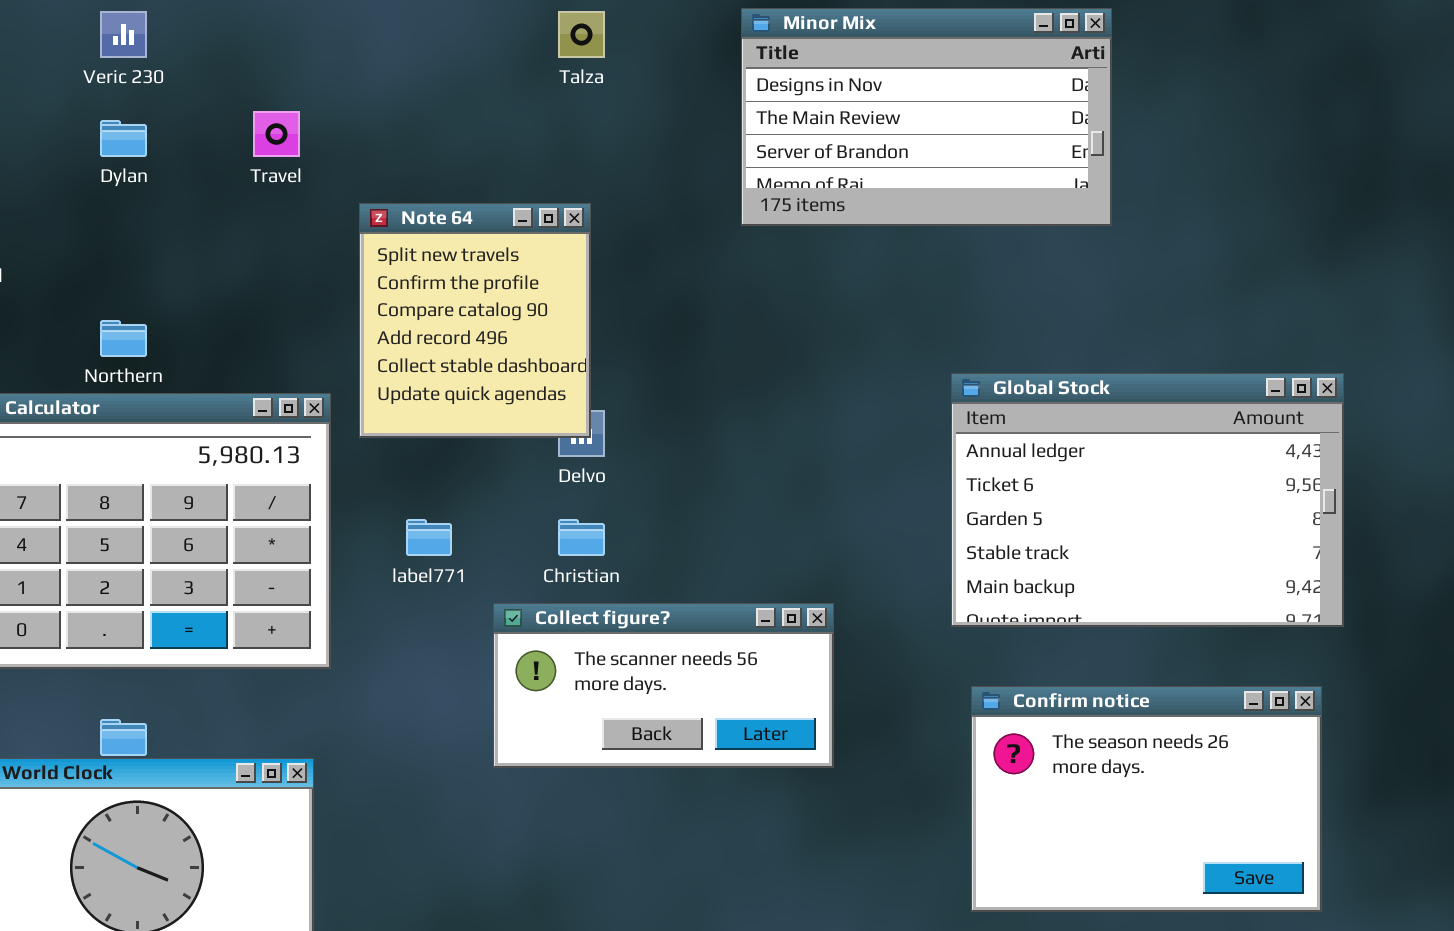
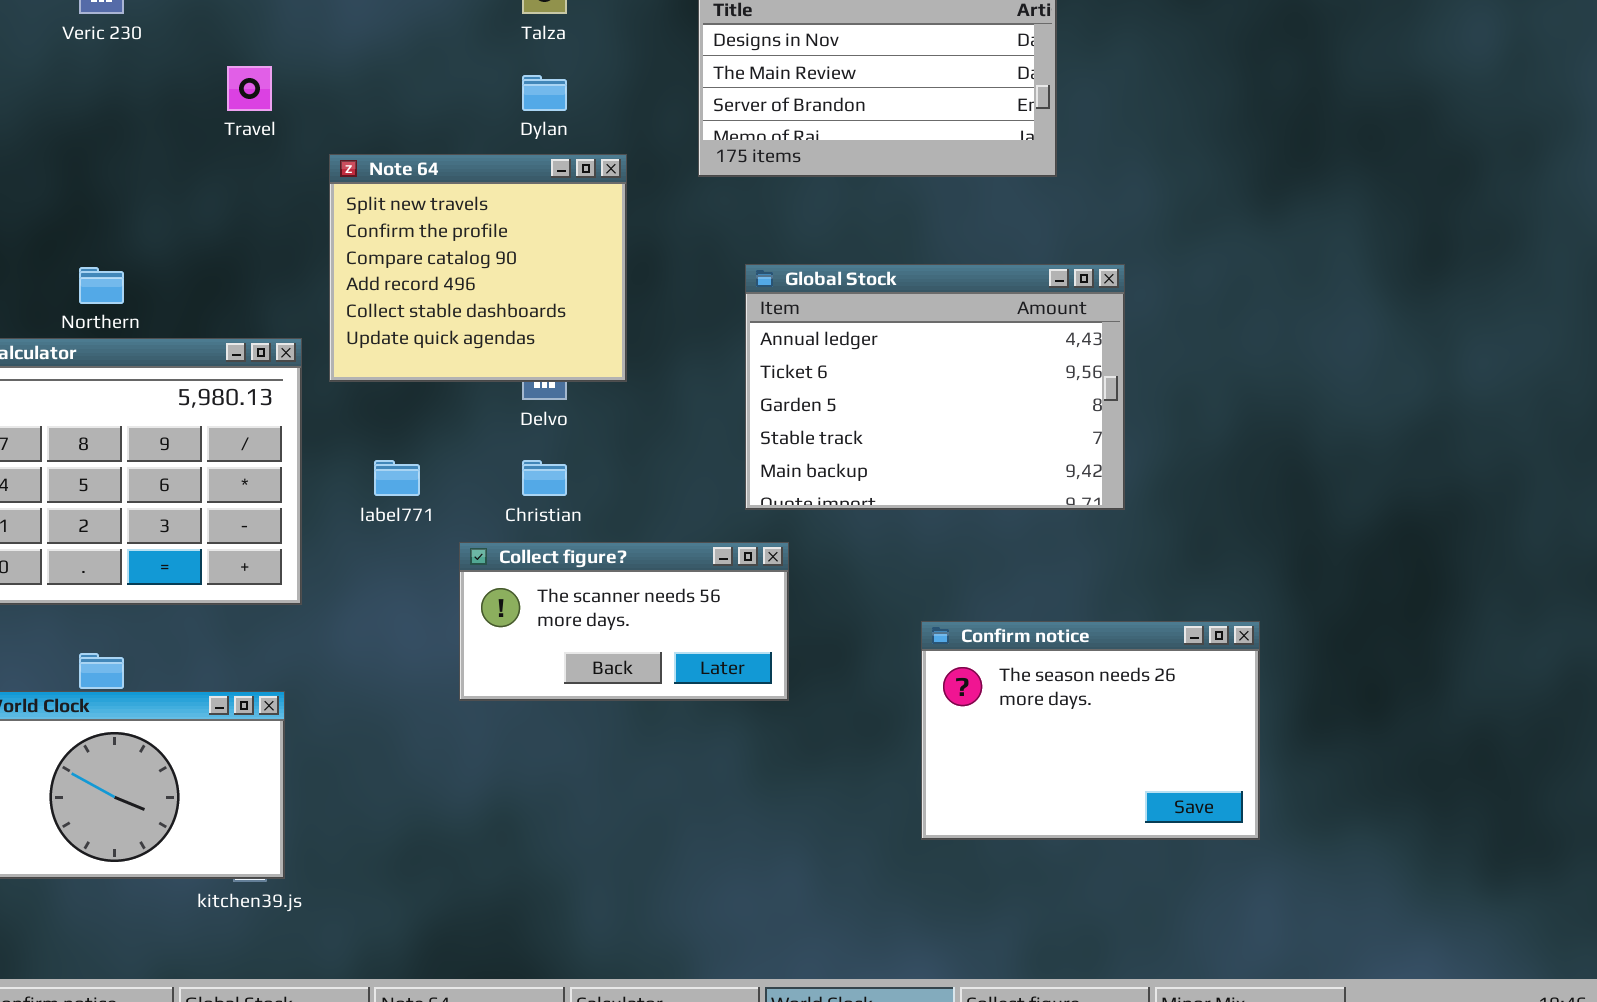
Dylan: [100,120,147,157] -> [522,75,567,111], moved
Note 64: [359,203,591,438] -> [329,154,627,382], resized
Global Stock: [951,373,1344,627] -> [745,264,1125,510], moved

